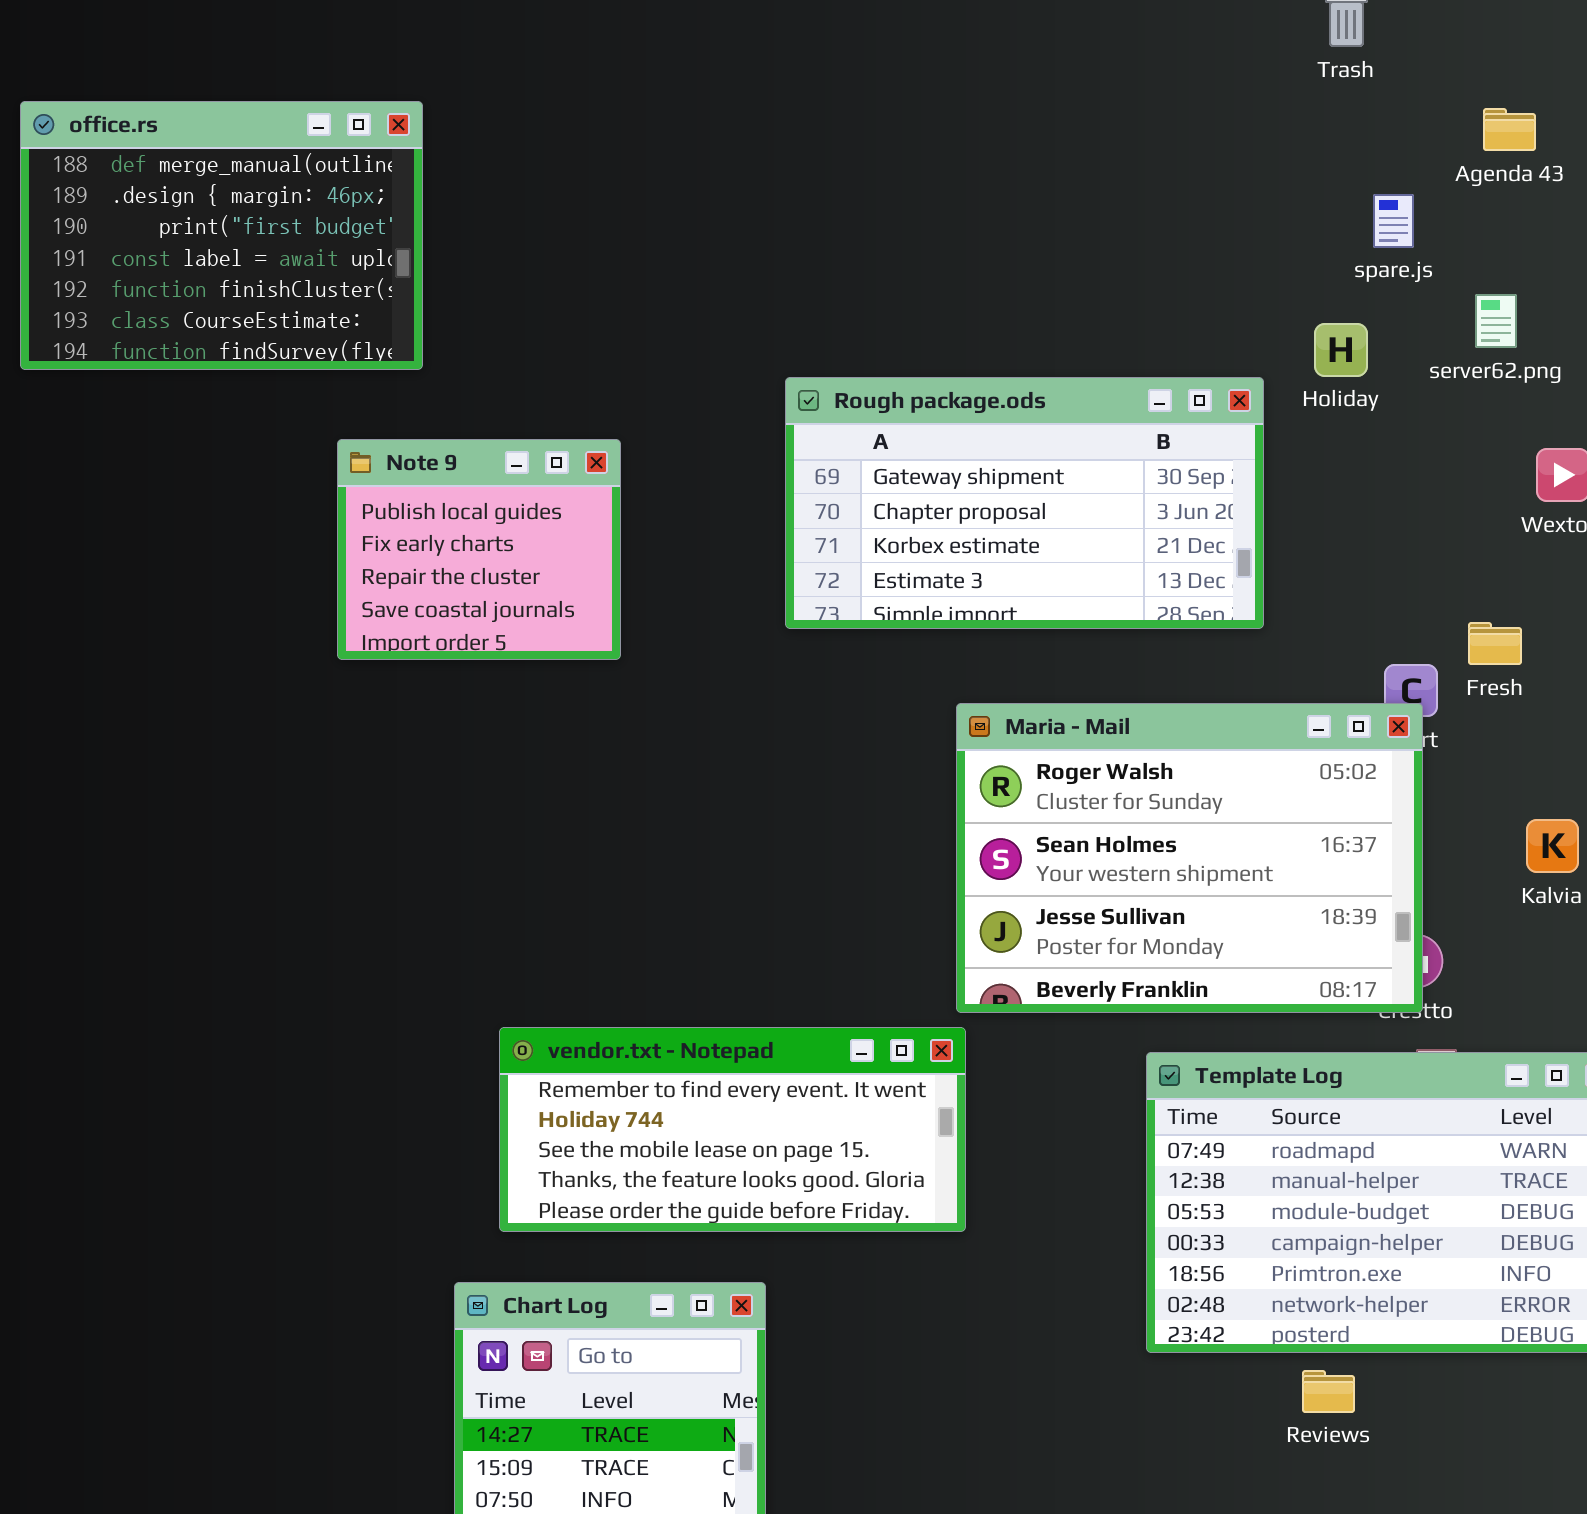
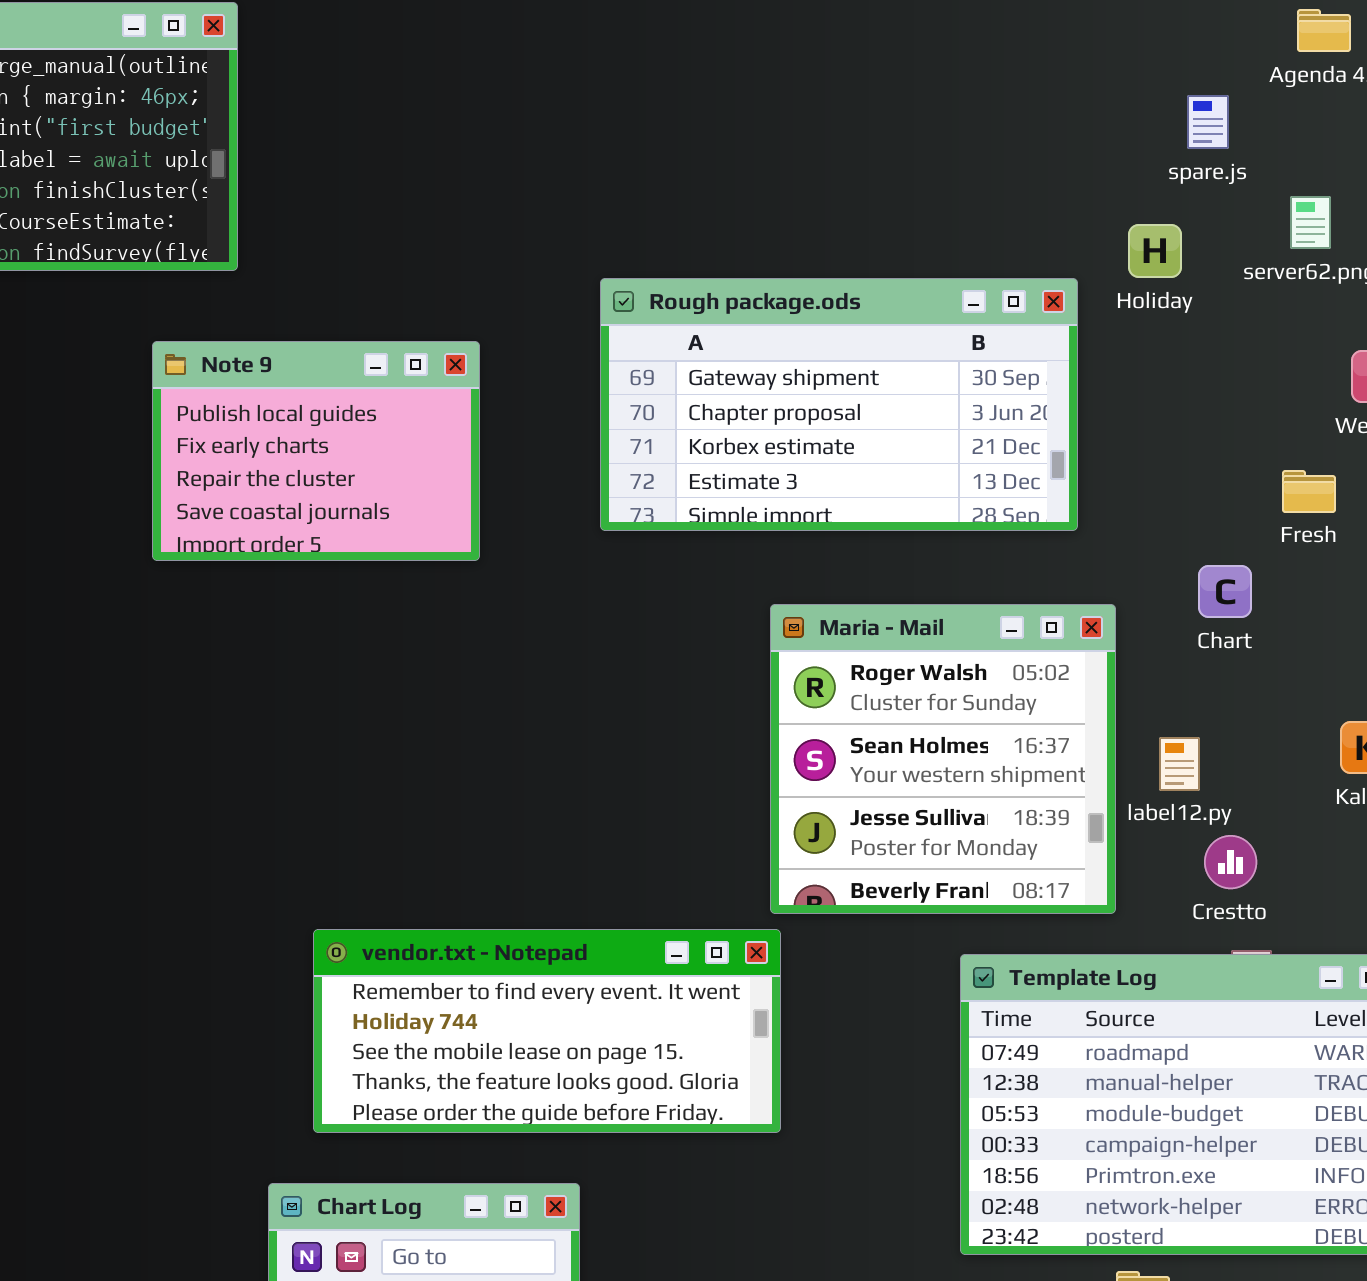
Note 9: [337,439,621,660] -> [152,341,480,561], resized
Fresh: [1468,622,1522,665] -> [1282,470,1336,513], moved
Maria - Mail: [956,703,1423,1013] -> [770,604,1116,914], resized

